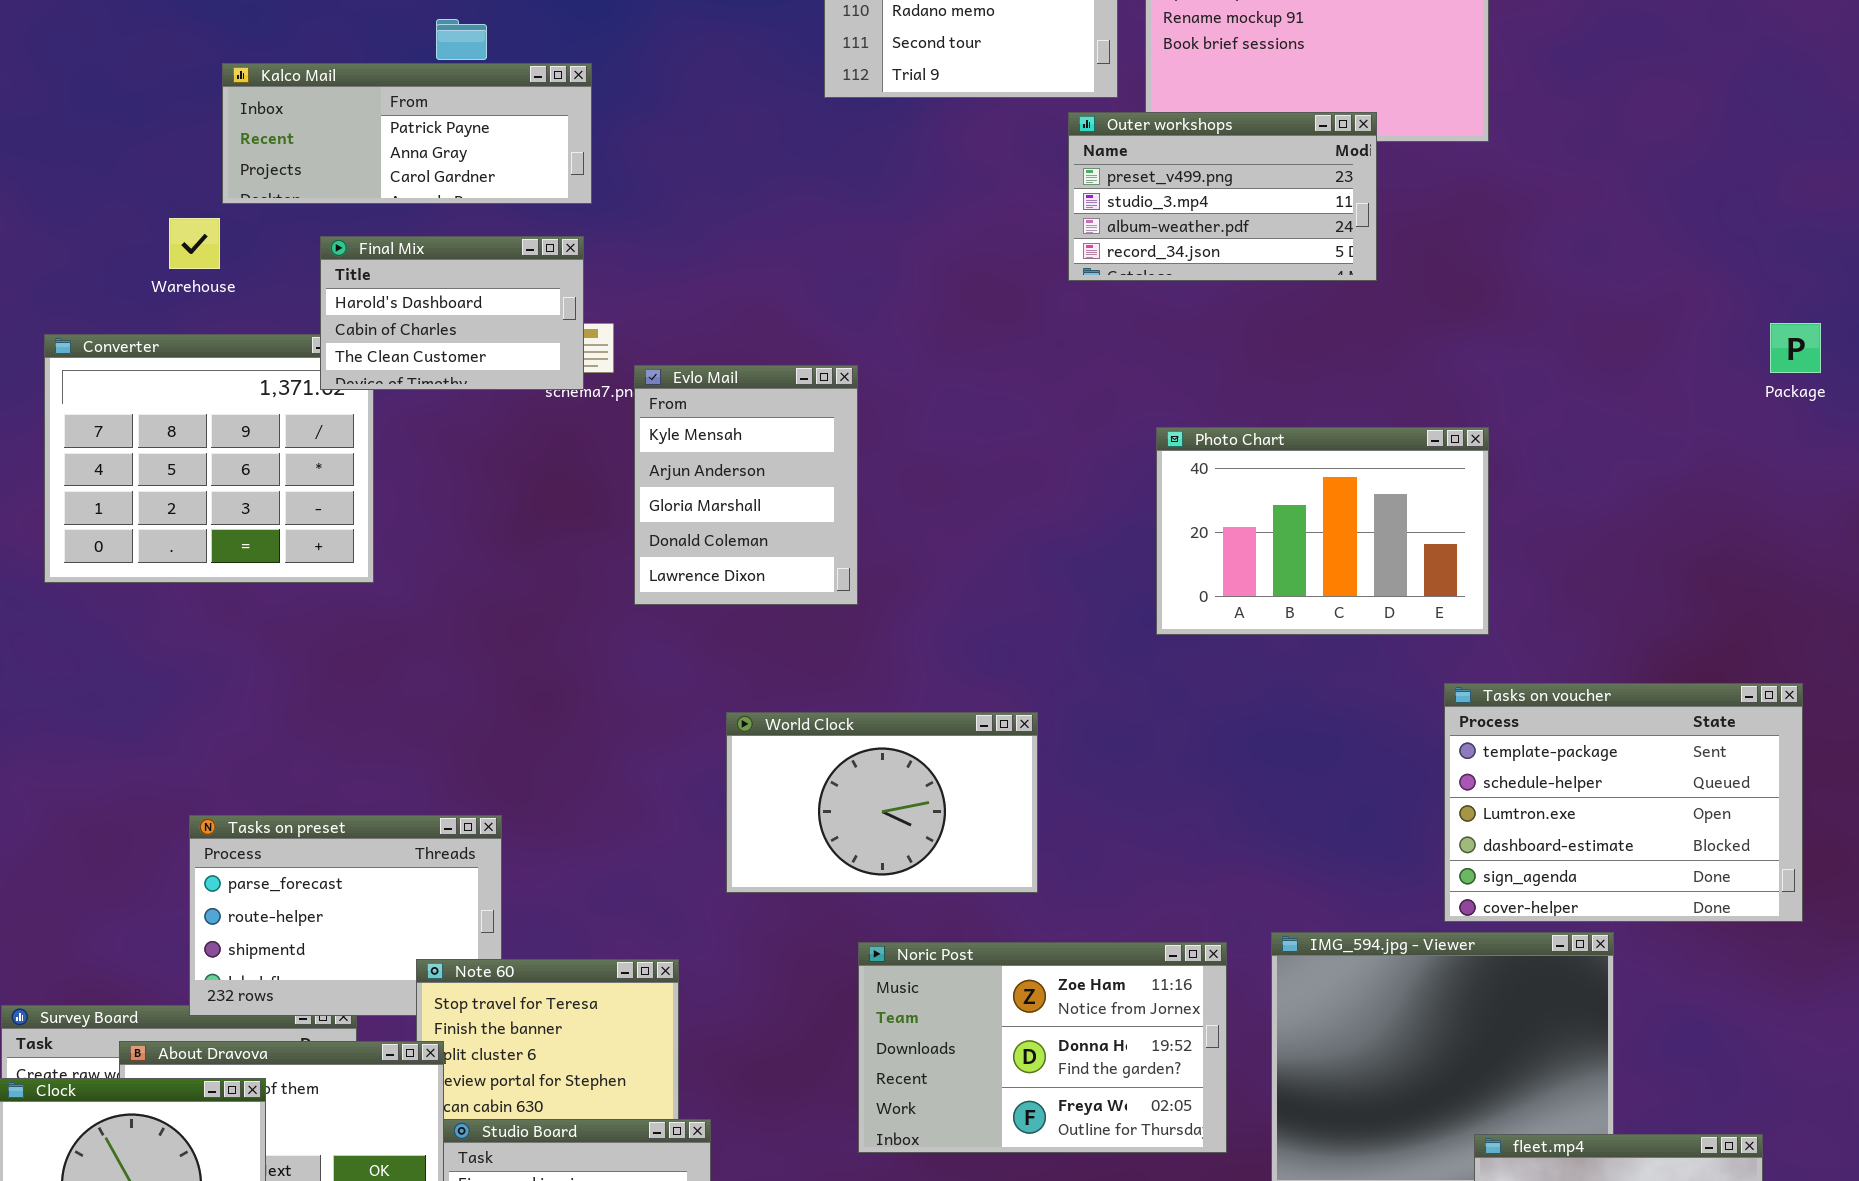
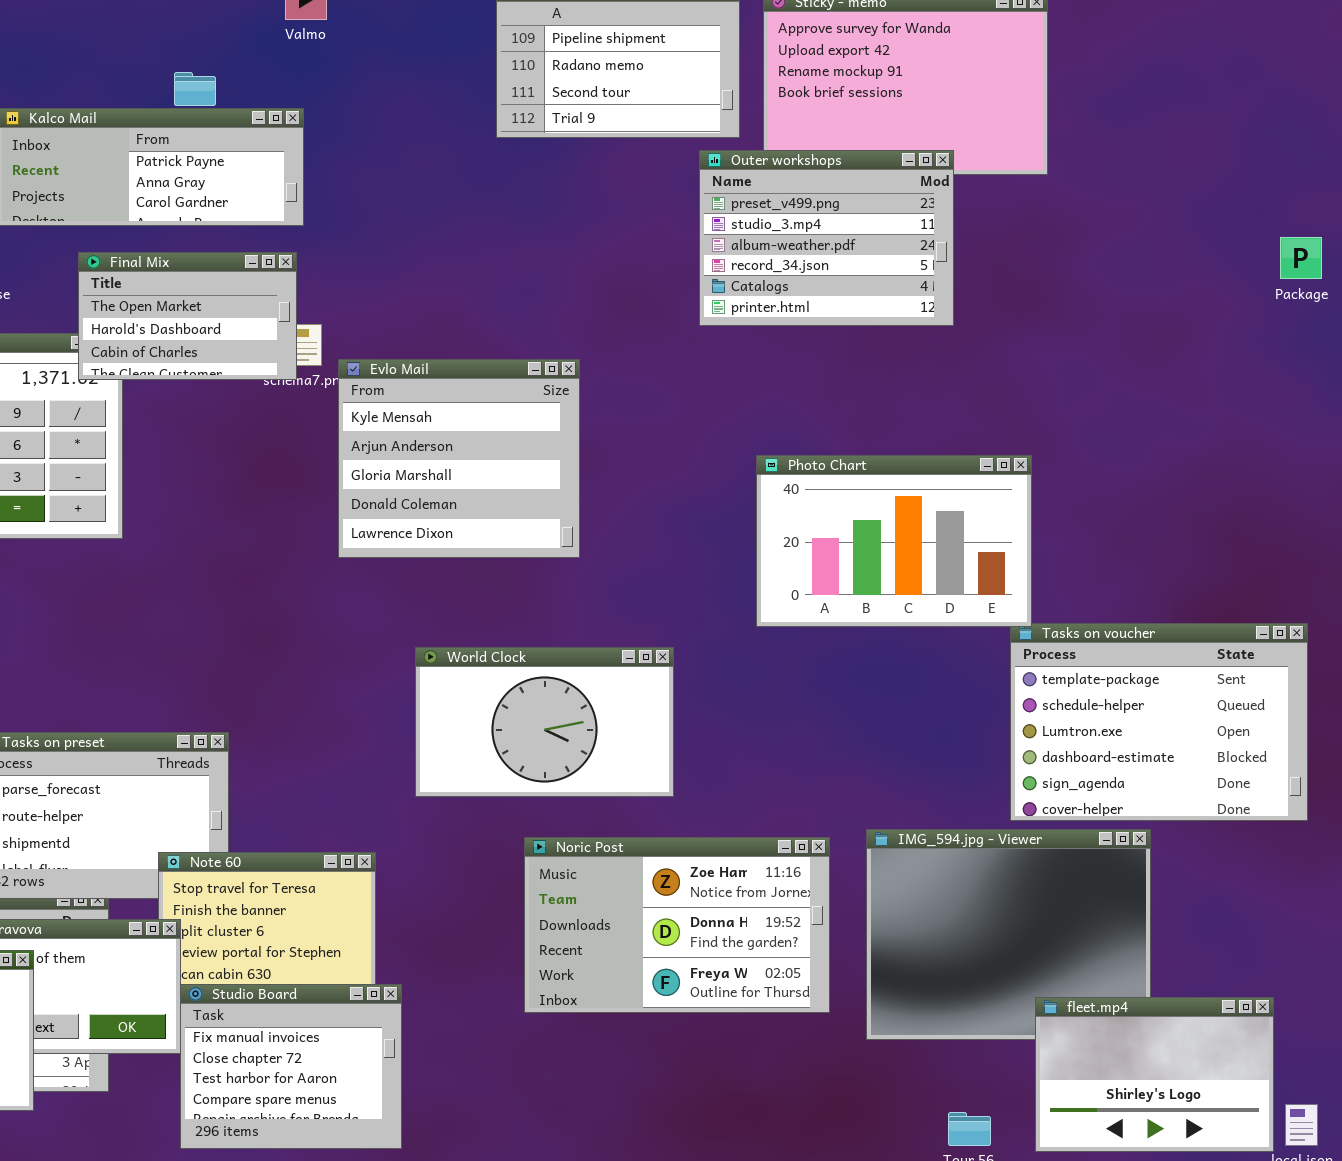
Outer workshops: [1068,112,1377,281] -> [699,150,954,326], resized
Final Mix: [320,236,584,390] -> [78,252,297,380], scrolled up 1 row
Package: [1770,323,1821,373] -> [1280,237,1322,279], moved
Evlo Mail: [634,365,858,605] -> [338,359,580,558], resized
Photo Chart: [1156,427,1489,635] -> [756,455,1032,627], moved

